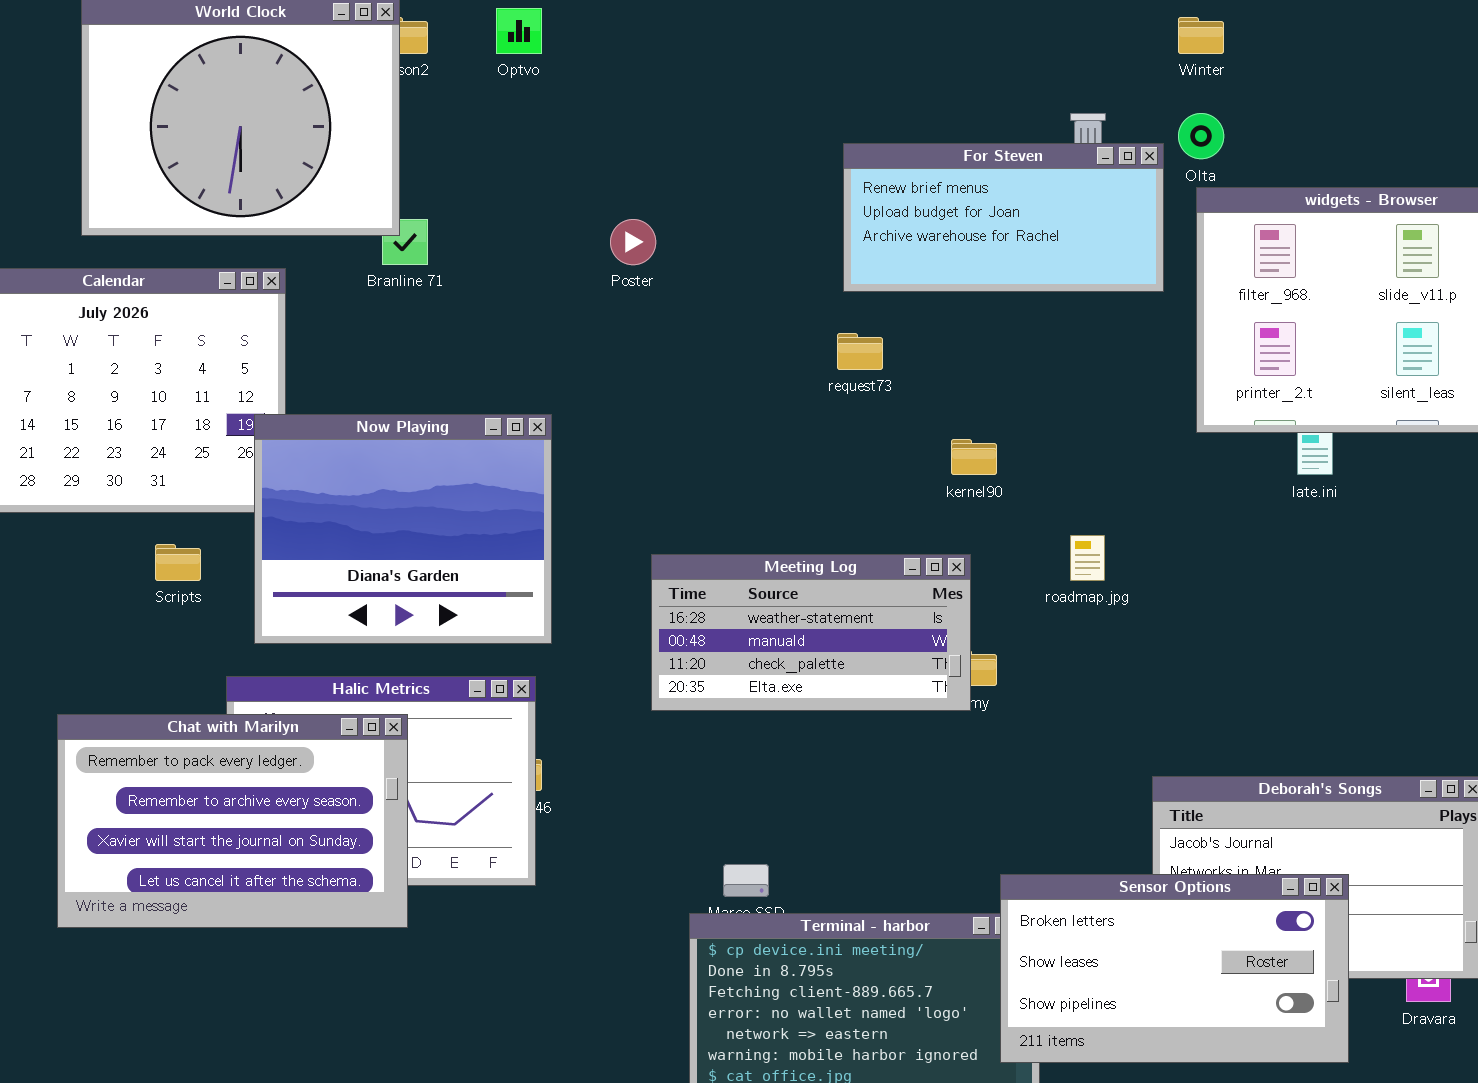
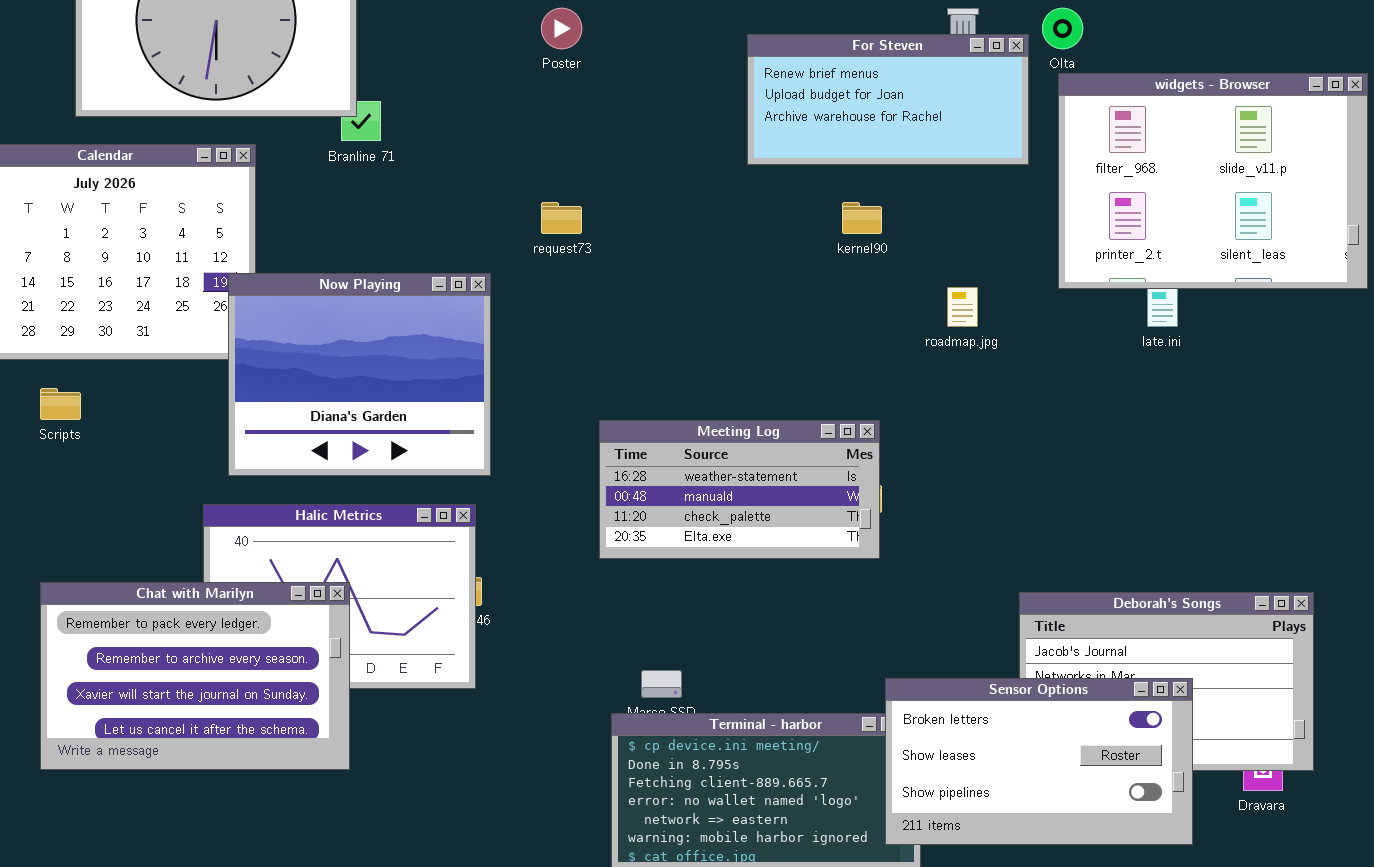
Poster: [610,219,656,265] -> [541,8,582,49], moved
request73: [837,333,883,370] -> [541,202,582,234], moved
kernel90: [951,439,997,475] -> [842,202,882,234], moved
roadmap.jpg: [1070,535,1105,581] -> [947,287,978,327], moved
Scripts: [155,544,201,581] -> [40,388,81,420], moved
Meeting Log: [651,554,971,711] -> [599,420,880,559], moved
Chat with Marilyn: [57,714,408,928] -> [40,582,350,770], moved

